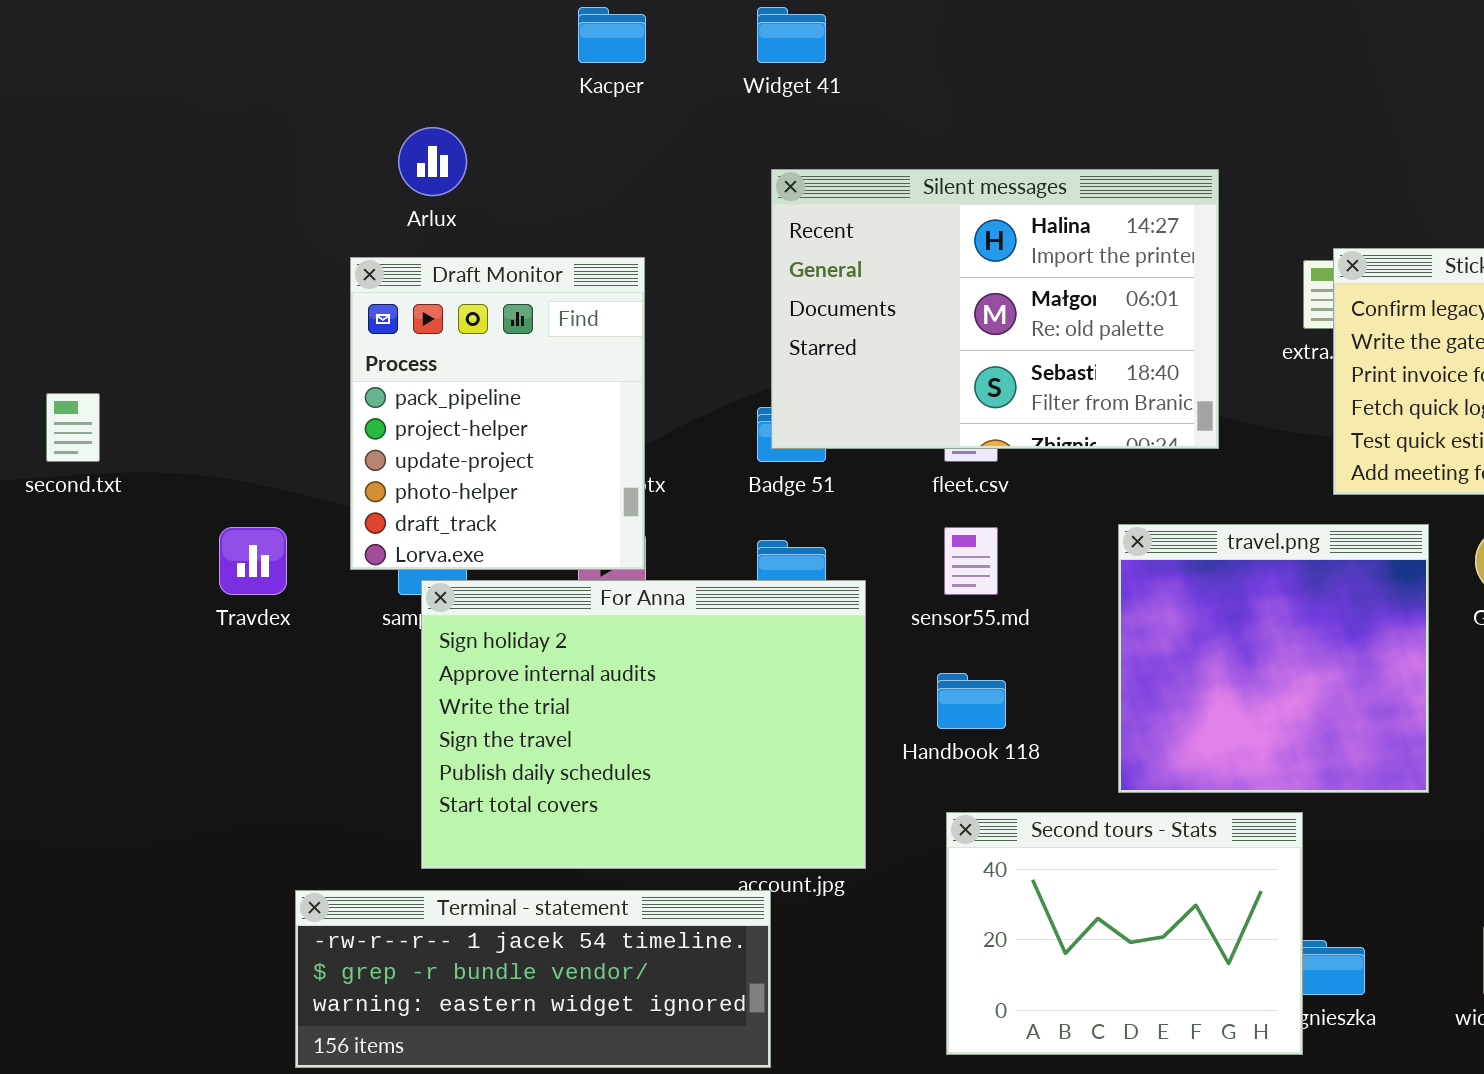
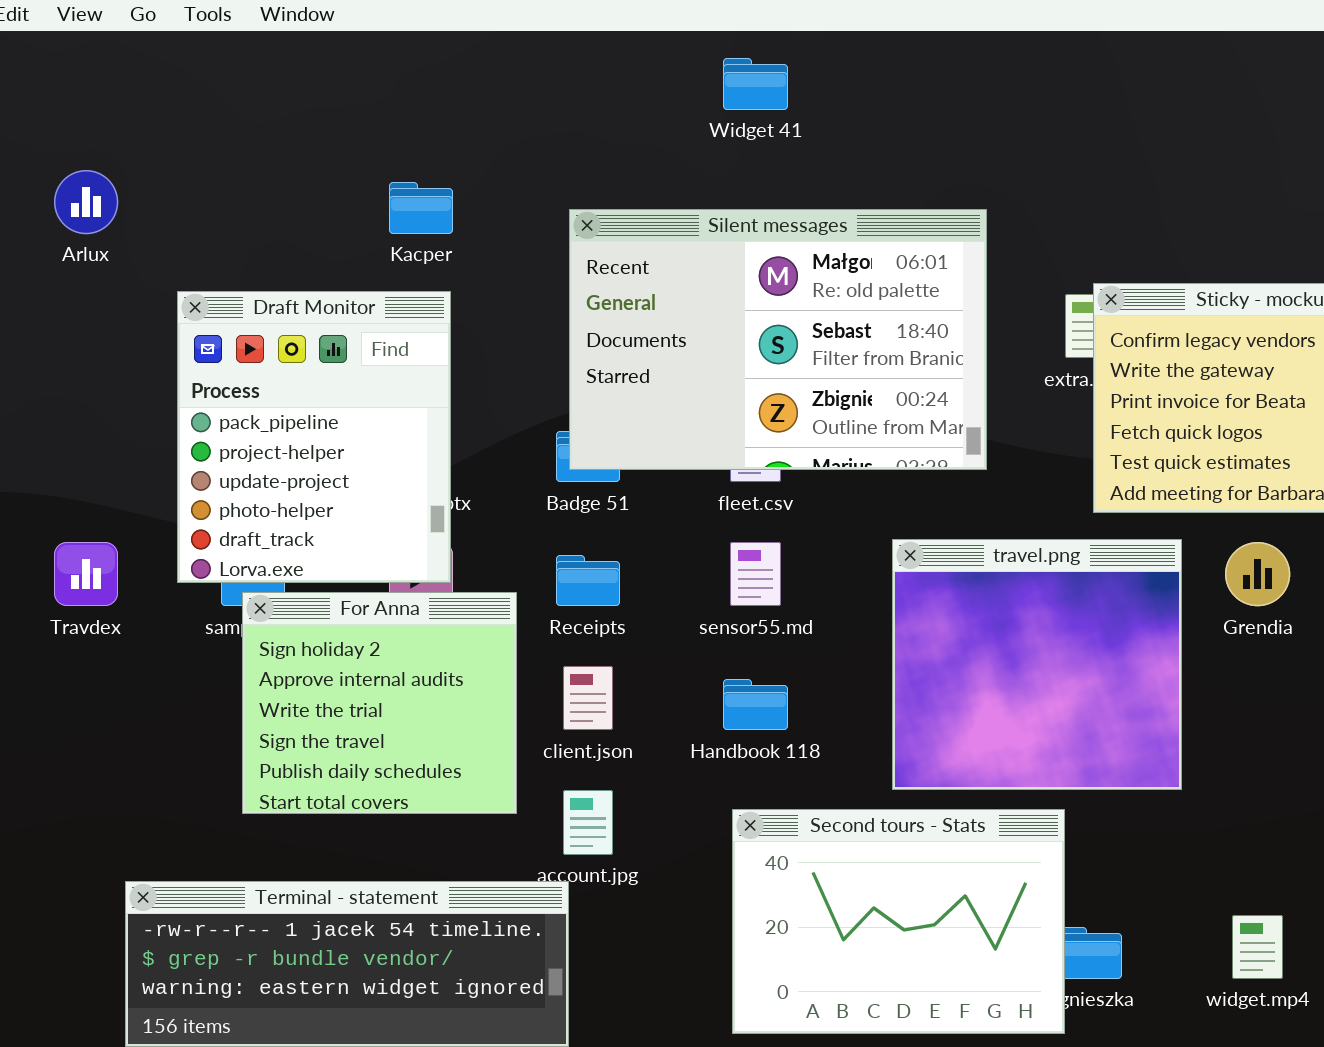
Kacper: [578,7,646,63] -> [389,182,453,234], moved
Widget 41: [757,7,826,63] -> [723,58,788,110], moved
Arlux: [398,127,467,196] -> [54,170,118,234], moved
Silent messages: [771,169,1219,449] -> [569,209,987,470], scrolled down 1 row
For Anna: [421,580,866,869] -> [242,592,517,814], resized

